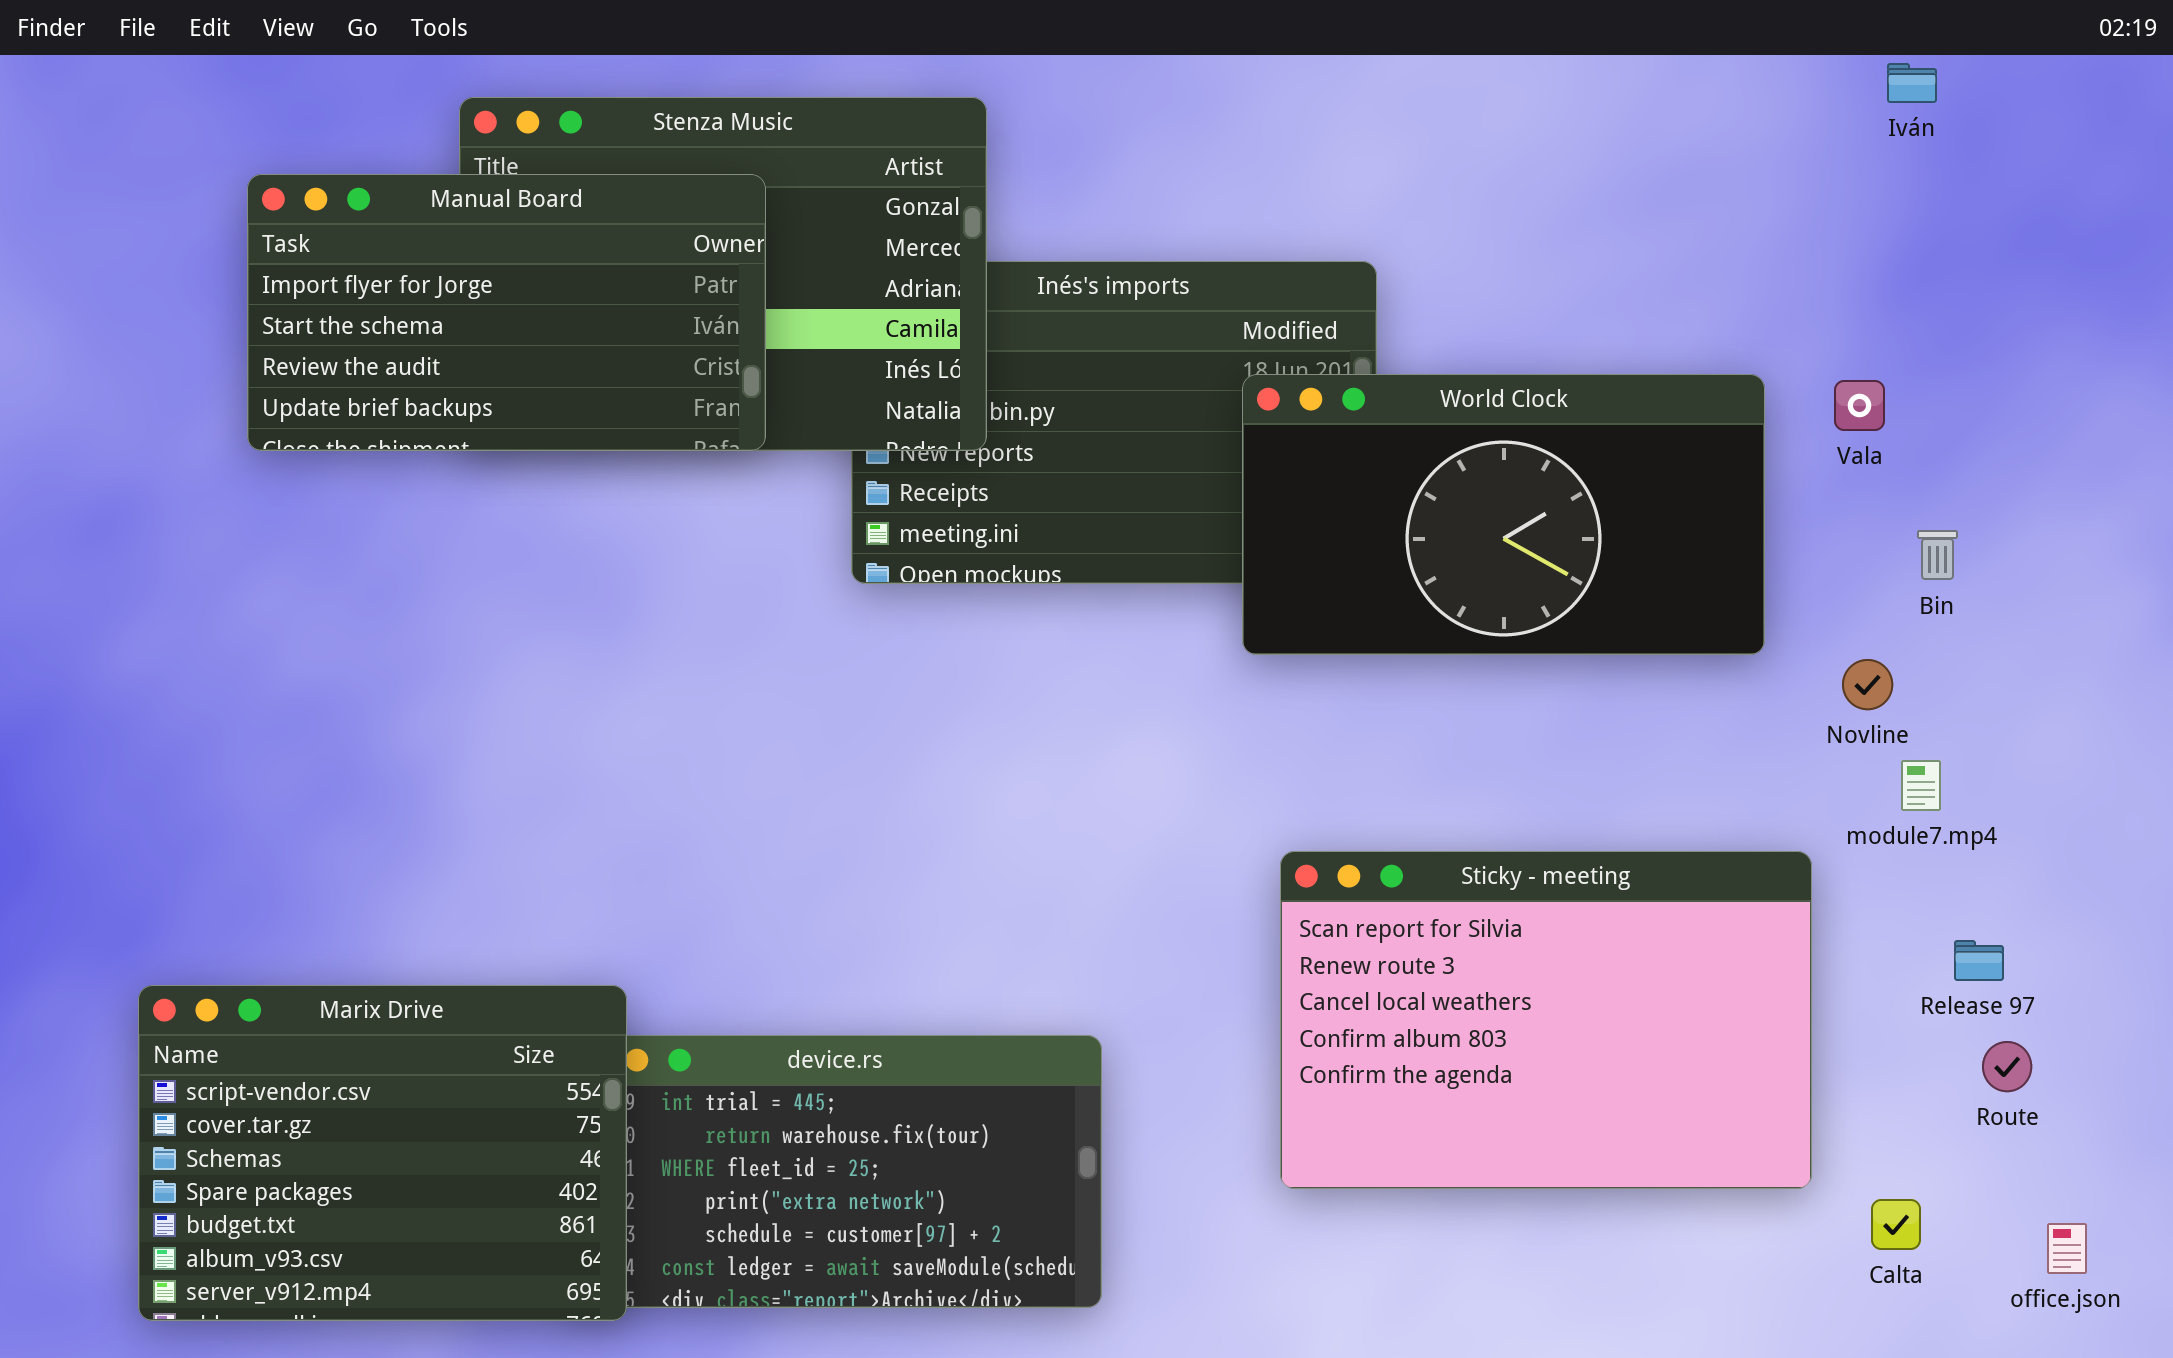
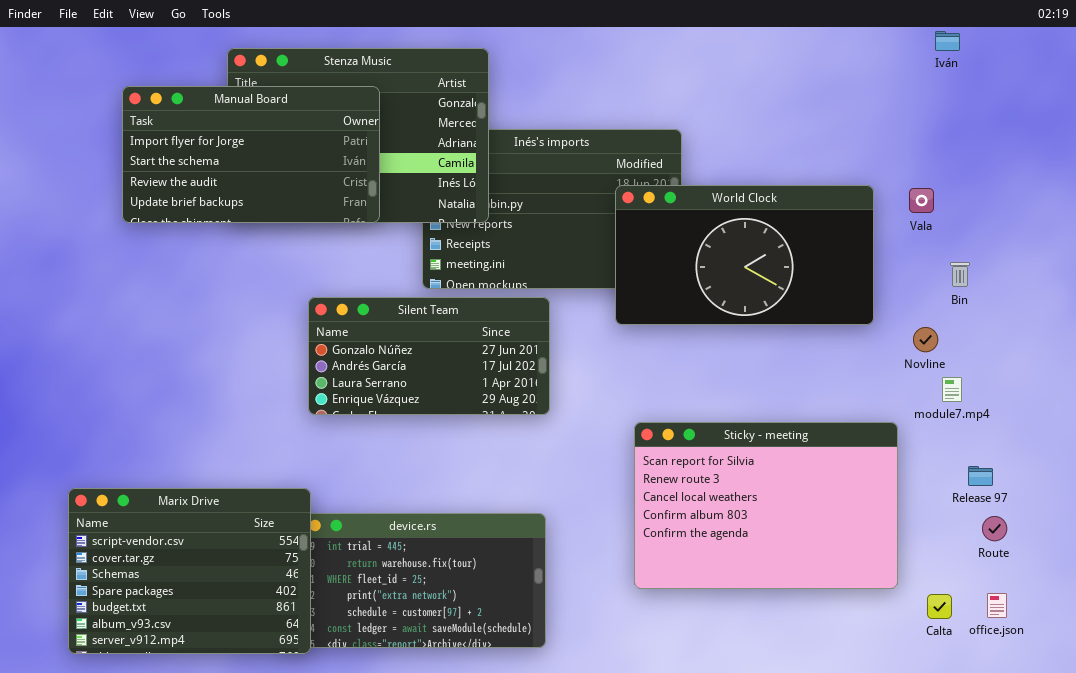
Silent Team: none -> [308,297,550,415], opened
office.json: [2047,1223,2087,1274] -> [987,593,1007,618], moved

